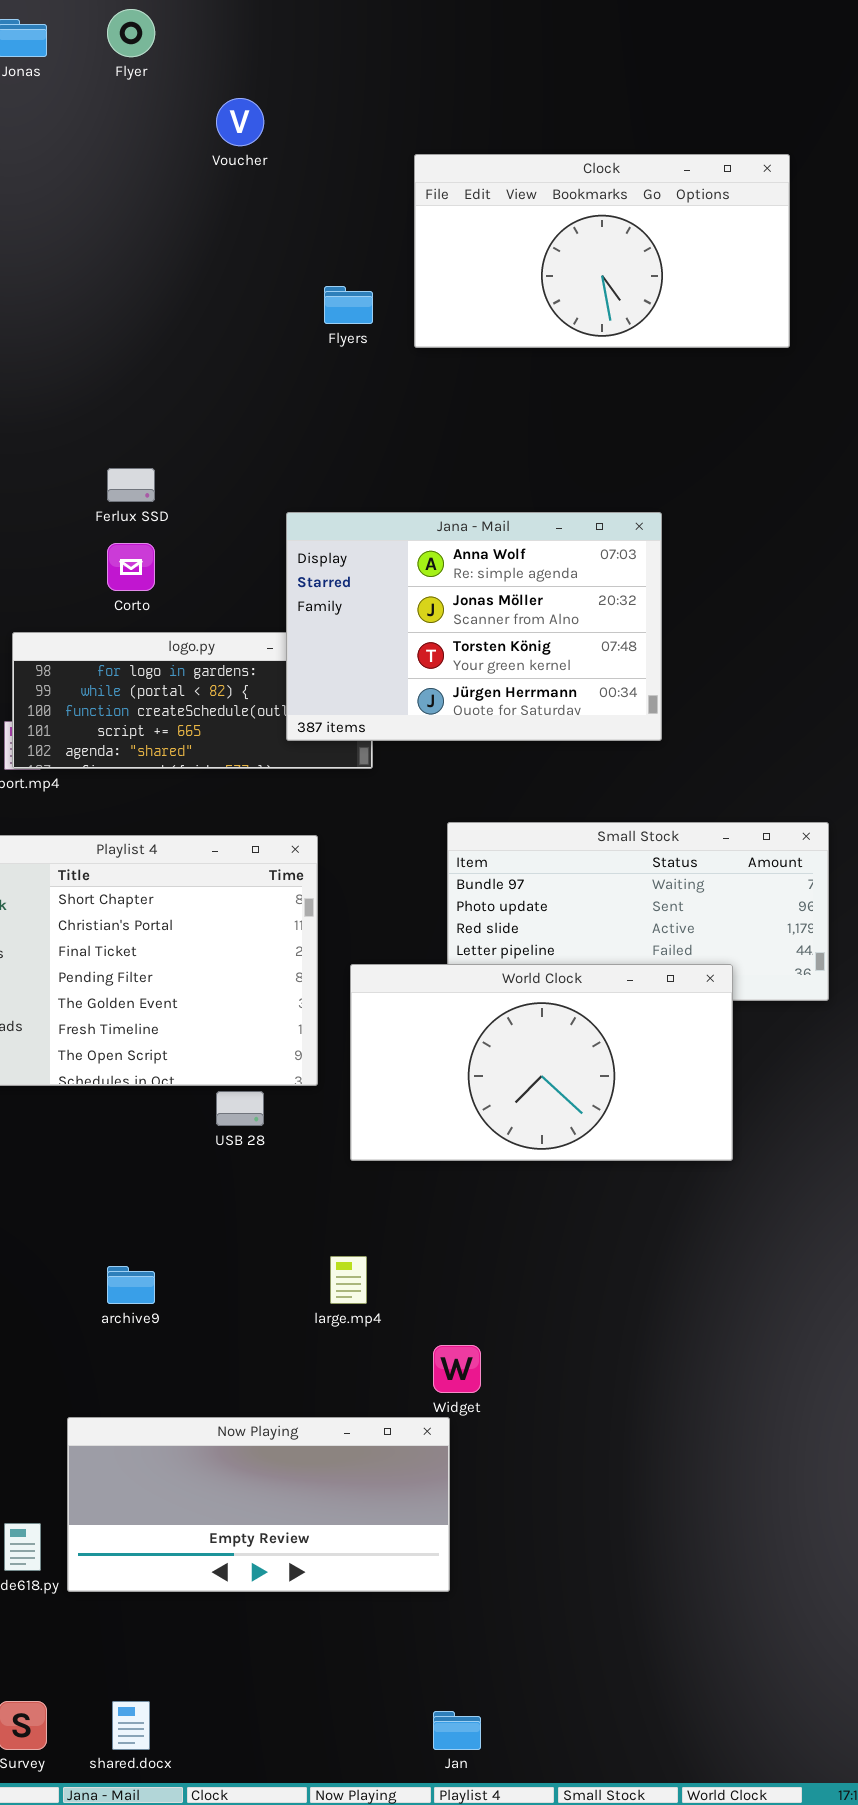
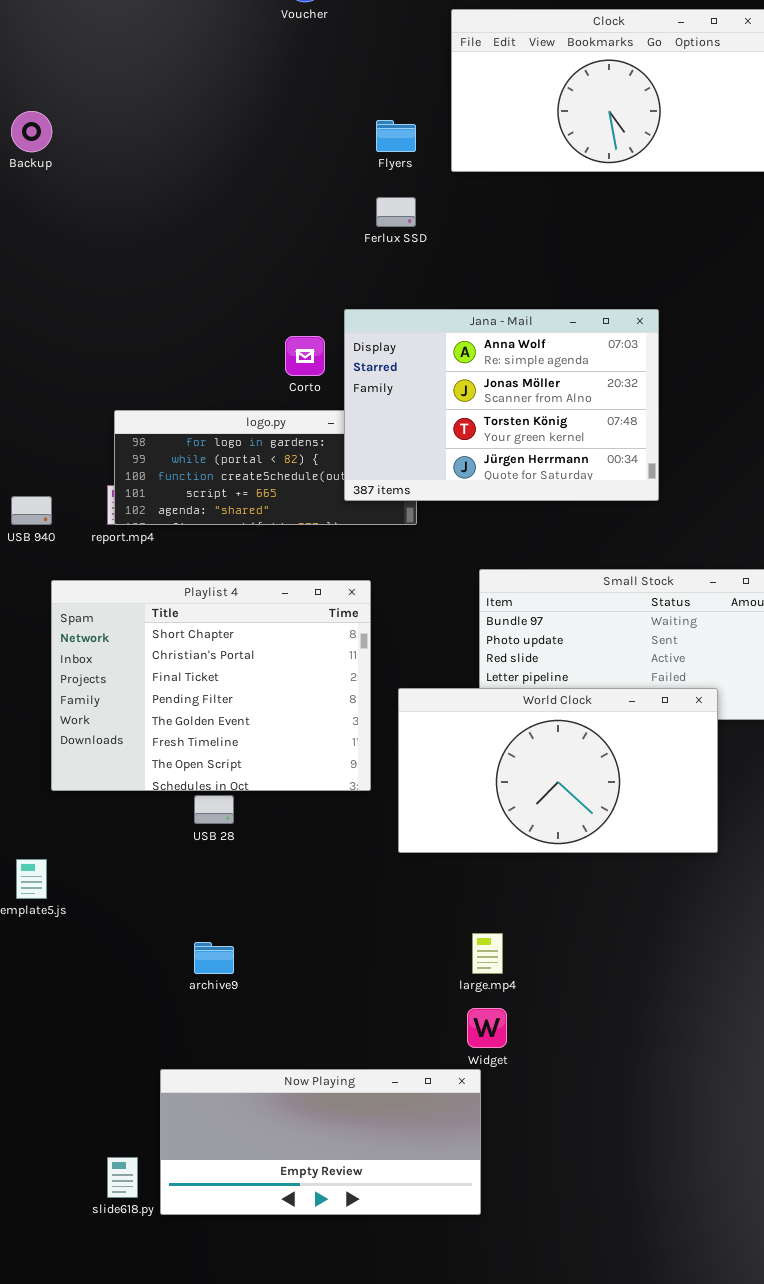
Ferlux SSD: [107,468,155,502] -> [376,197,416,227], moved
Corto: [107,543,155,591] -> [285,336,325,376], moved
USB 28: [216,1091,264,1126] -> [194,795,234,824], moved
large.mp4: [330,1256,367,1304] -> [472,933,503,974], moved

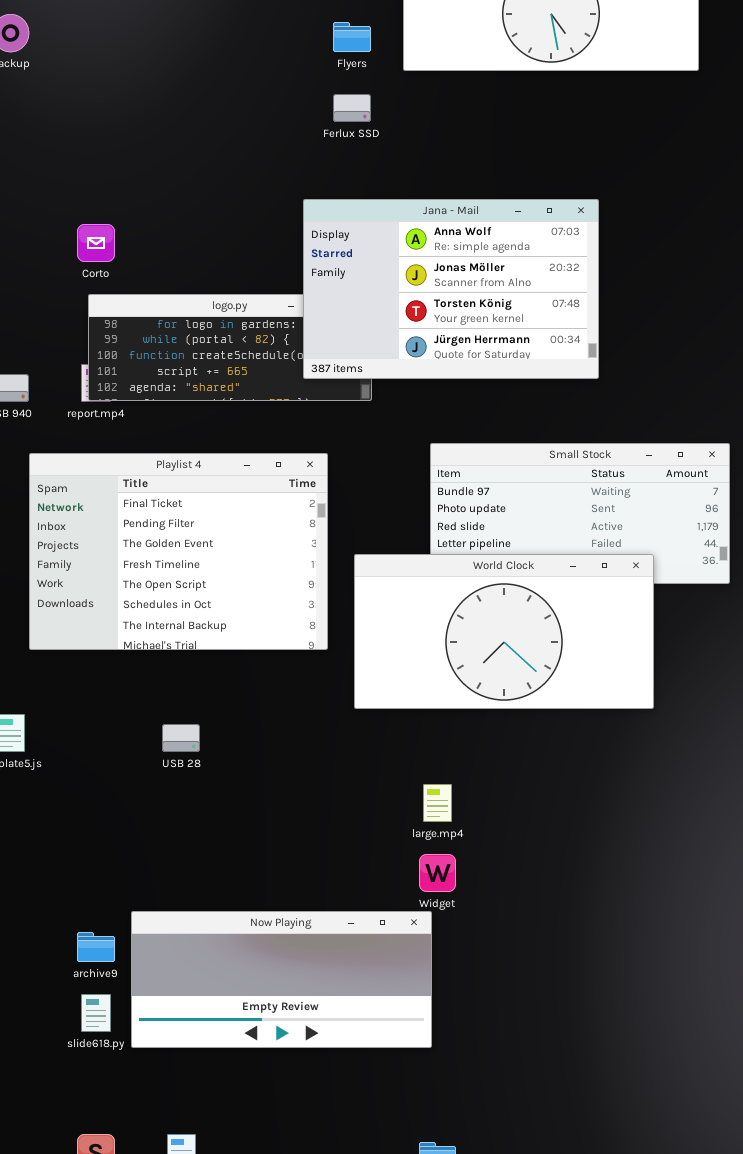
Corto: [285,336,325,376] -> [77,224,115,262], moved
Playlist 4: [51,580,371,791] -> [29,453,328,650], scrolled down 2 rows
USB 28: [194,795,234,824] -> [162,724,200,752], moved
archive9: [194,942,234,974] -> [77,932,115,962], moved

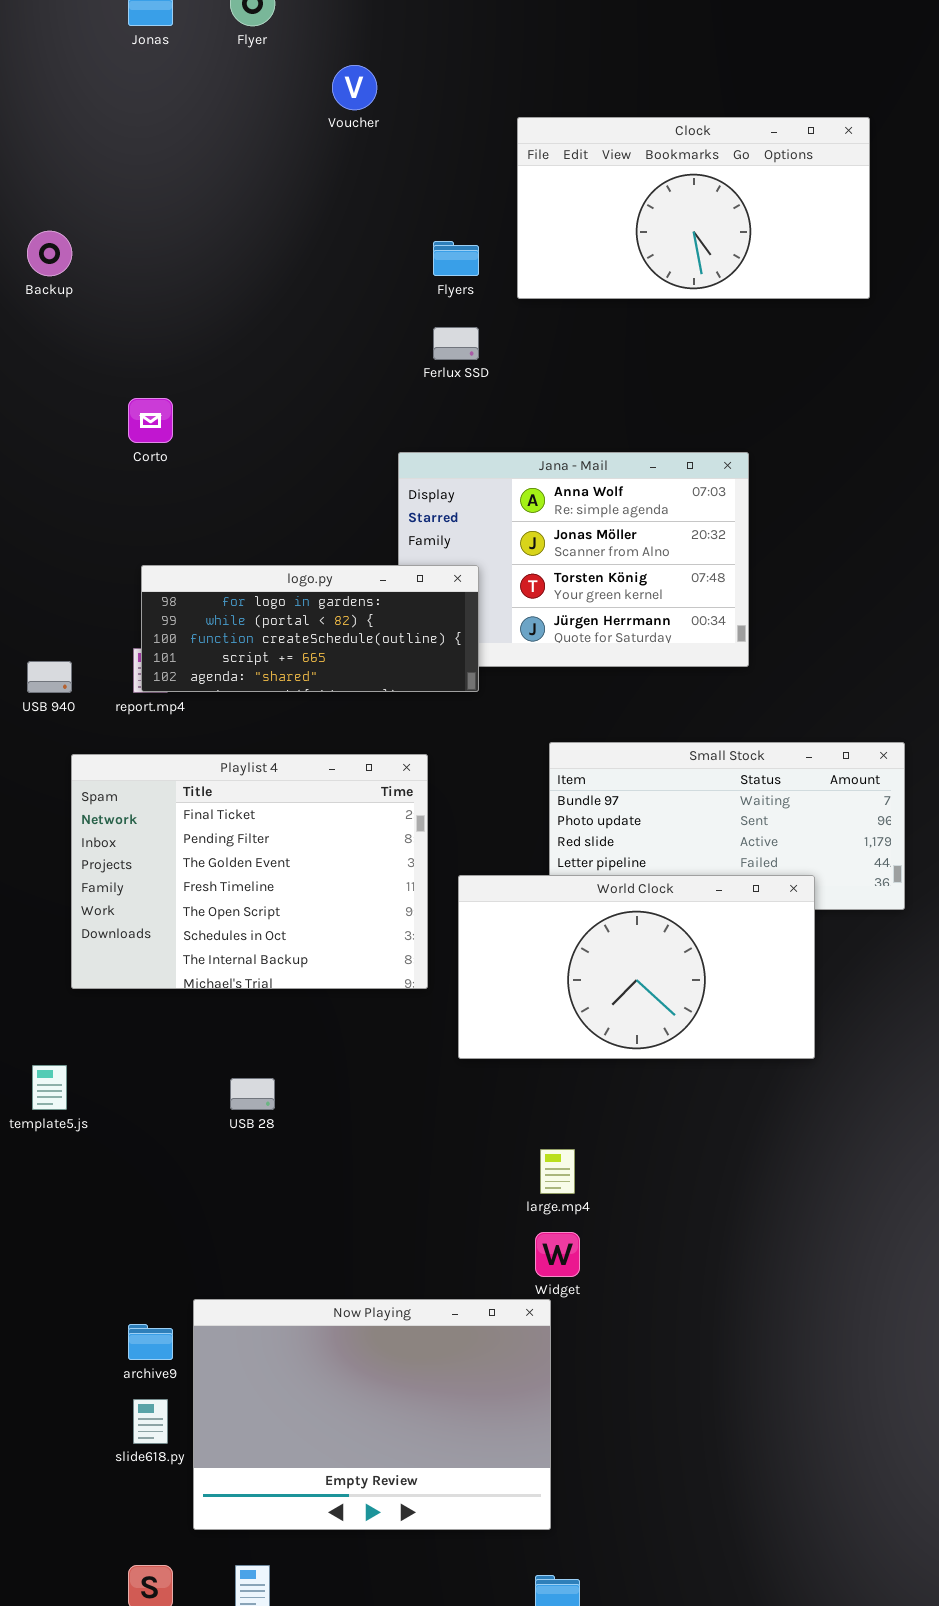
Corto: [77,224,115,262] -> [128,398,173,443], moved
logo.py: [88,294,372,401] -> [141,565,479,692], raised
Now Playing: [131,911,432,1048] -> [193,1299,551,1530], resized

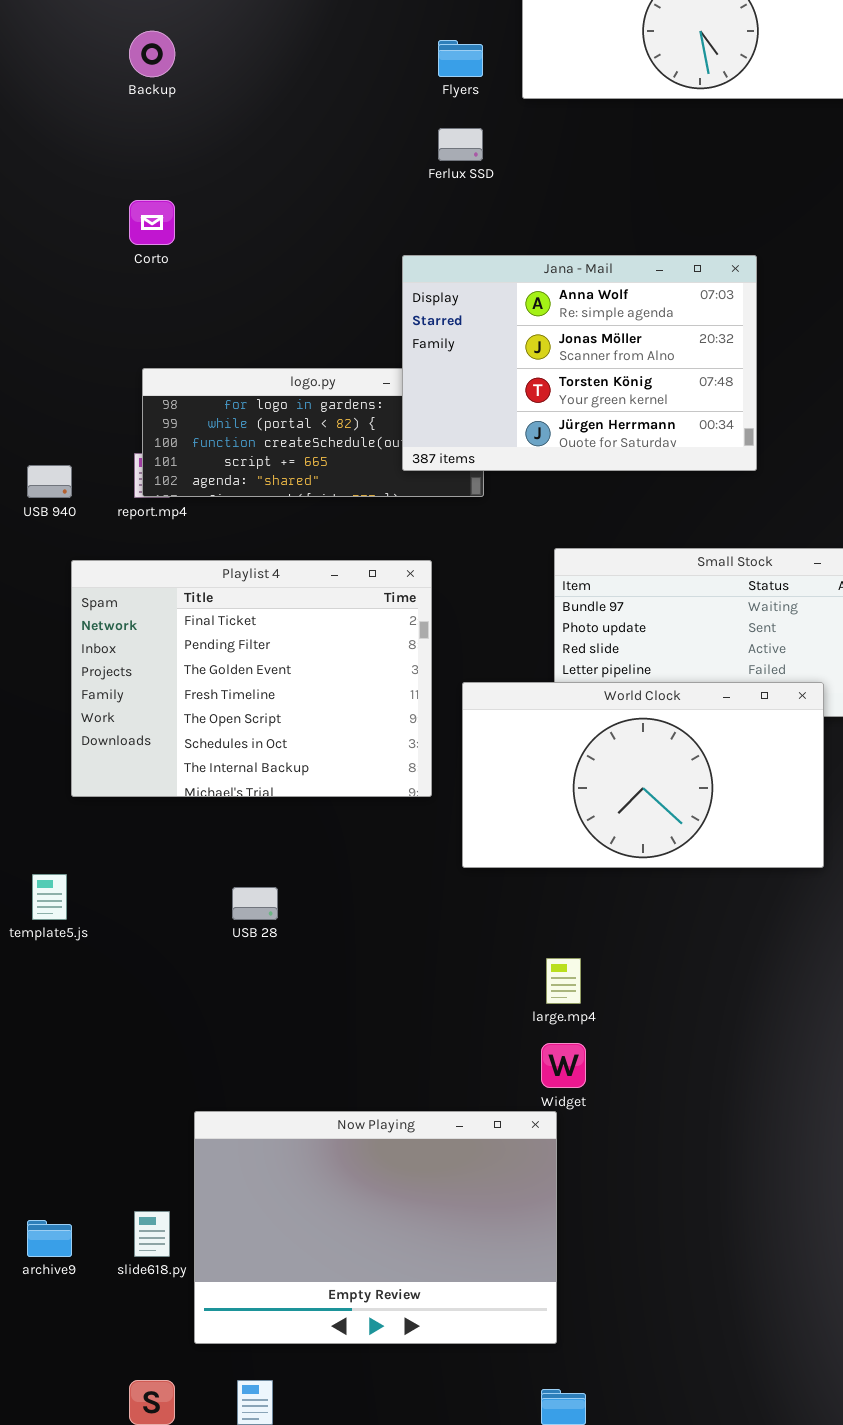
Backup: [27,231,72,276] -> [129,31,175,77], moved
Jana - Mail: [398,452,749,667] -> [402,255,757,471], raised
archive9: [128,1324,173,1360] -> [27,1220,72,1257], moved

